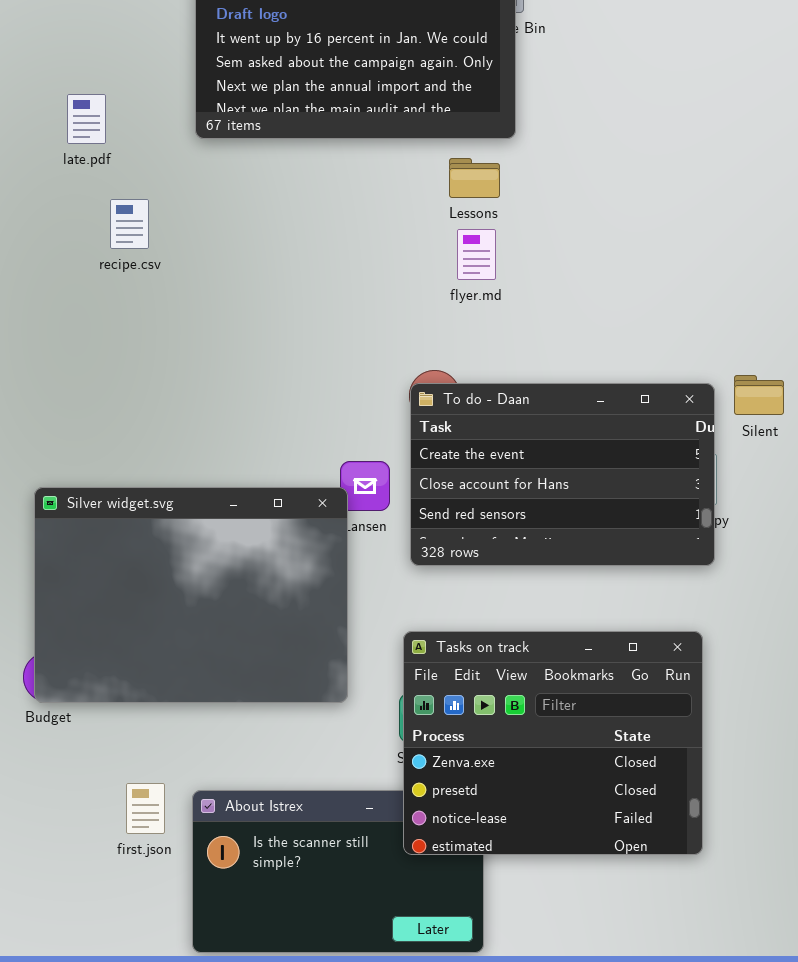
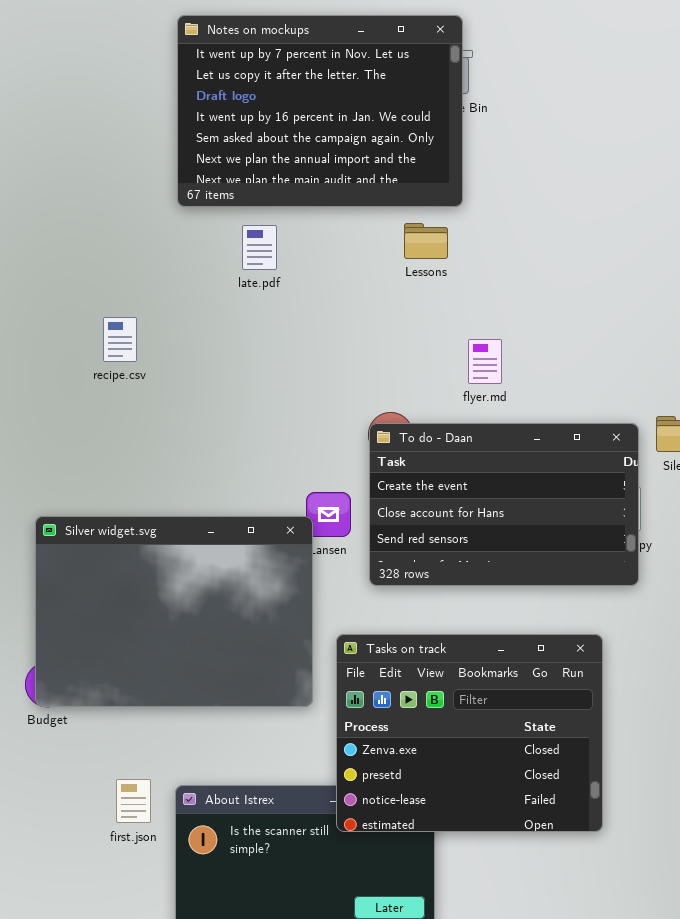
late.pdf: [67,94,106,144] -> [242,225,277,270], moved
recipe.csv: [110,199,149,249] -> [103,317,137,362], moved
flyer.md: [457,229,496,280] -> [468,339,502,384], moved
Tasks on track: [403,631,703,855] -> [336,634,603,832], moved

